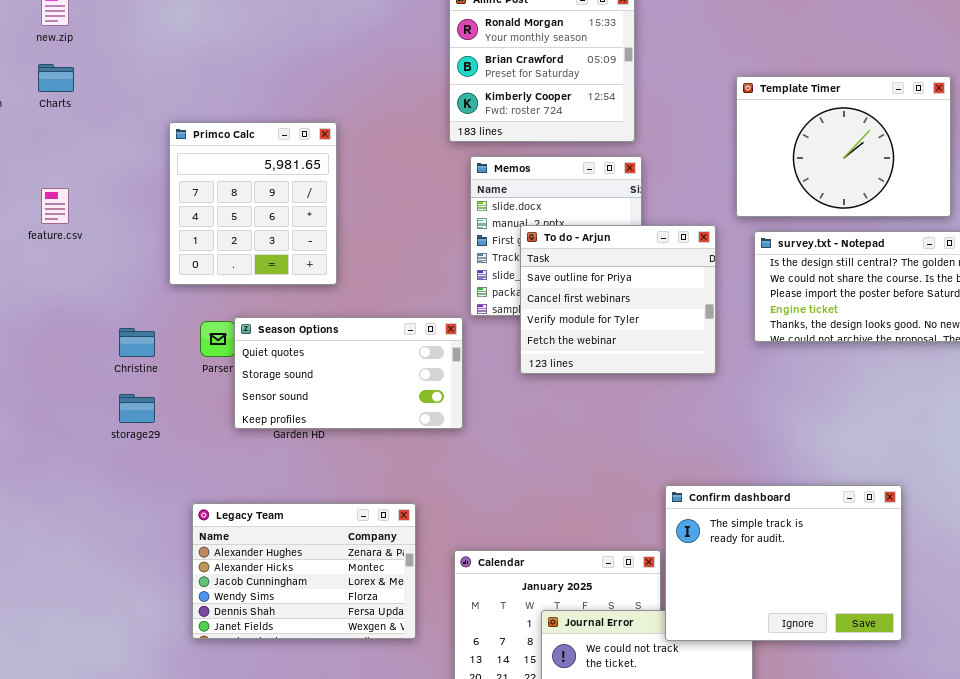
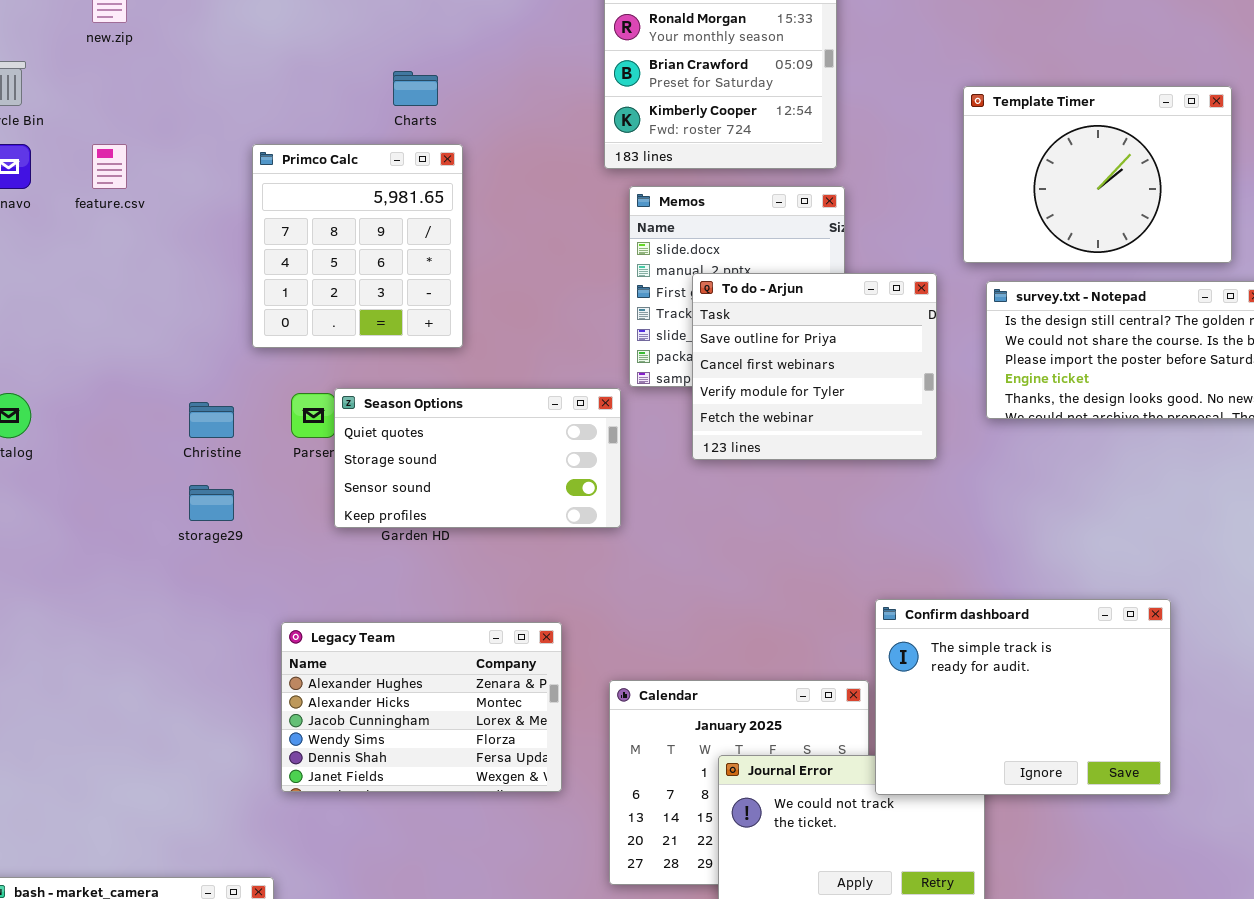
Charts: [38,64,74,92] -> [393,71,438,106], moved
feature.csv: [41,188,69,224] -> [92,144,127,189], moved

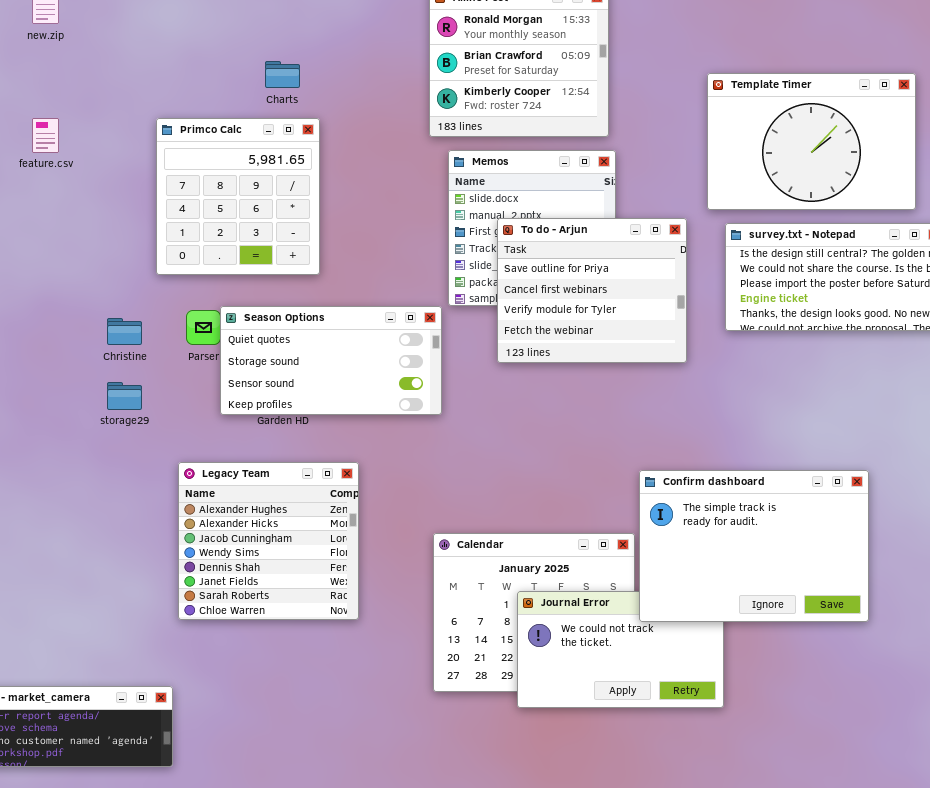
Legacy Team: [281,622,562,792] -> [178,462,359,620], resized

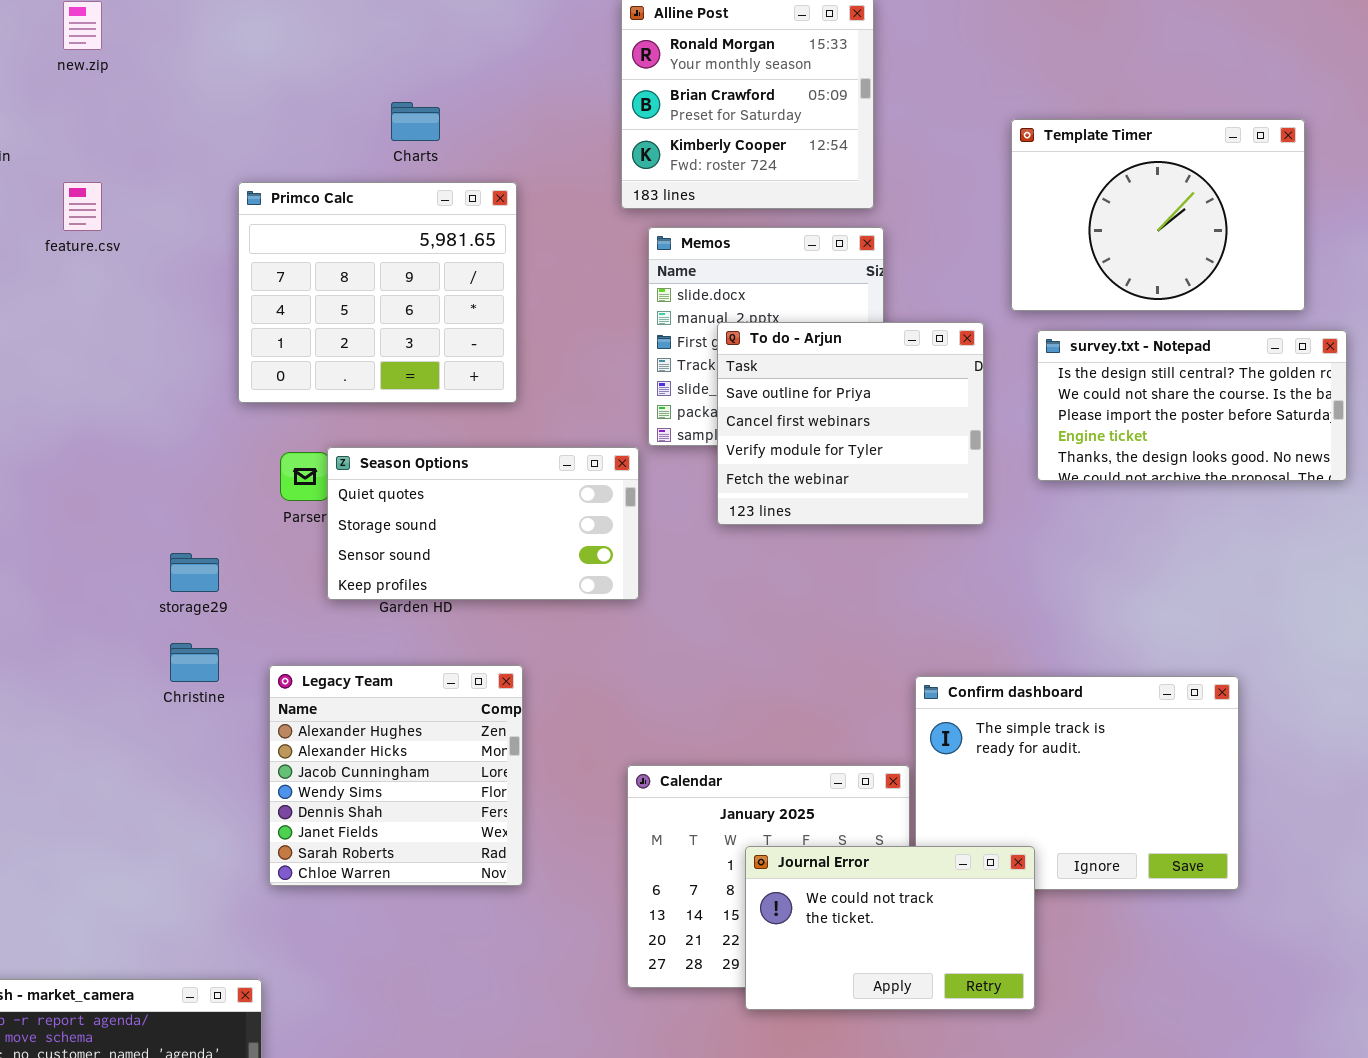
Primco Calc: [156,118,320,275] -> [238,182,517,403], resized
Christine: [107,318,142,345] -> [170,643,219,682], moved
Journal Error: [517,591,724,708] -> [745,846,1035,1010], raised

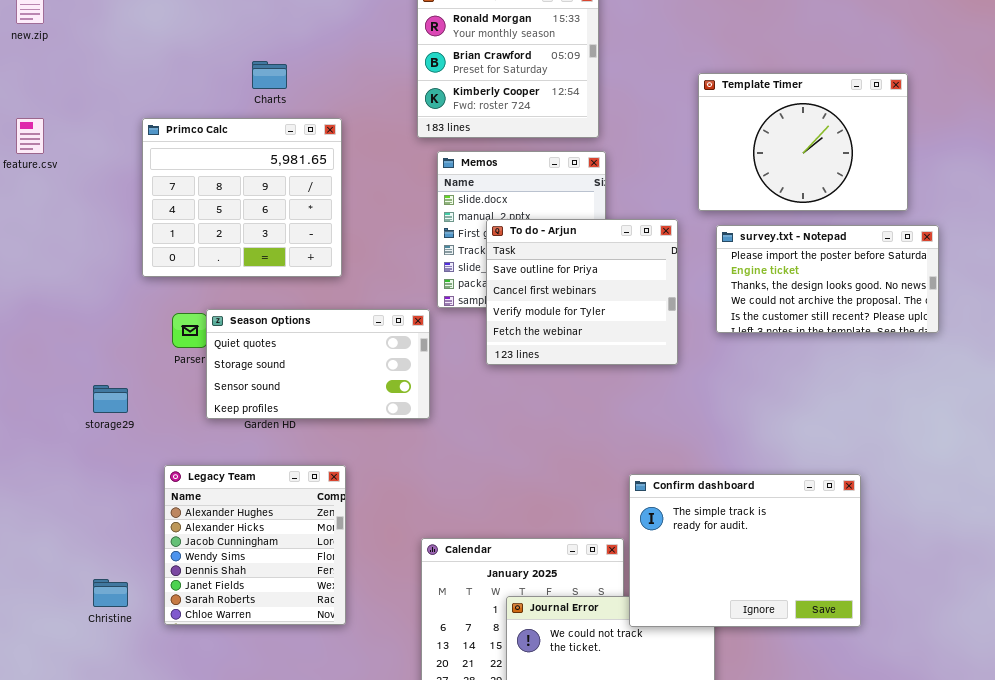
survey.txt - Notepad: [1037,330,1347,481] -> [716,225,939,333], scrolled down 2 rows
Christine: [170,643,219,682] -> [93,579,128,607], moved
Confirm dashboard: [915,676,1239,890] -> [629,474,861,627], raised

